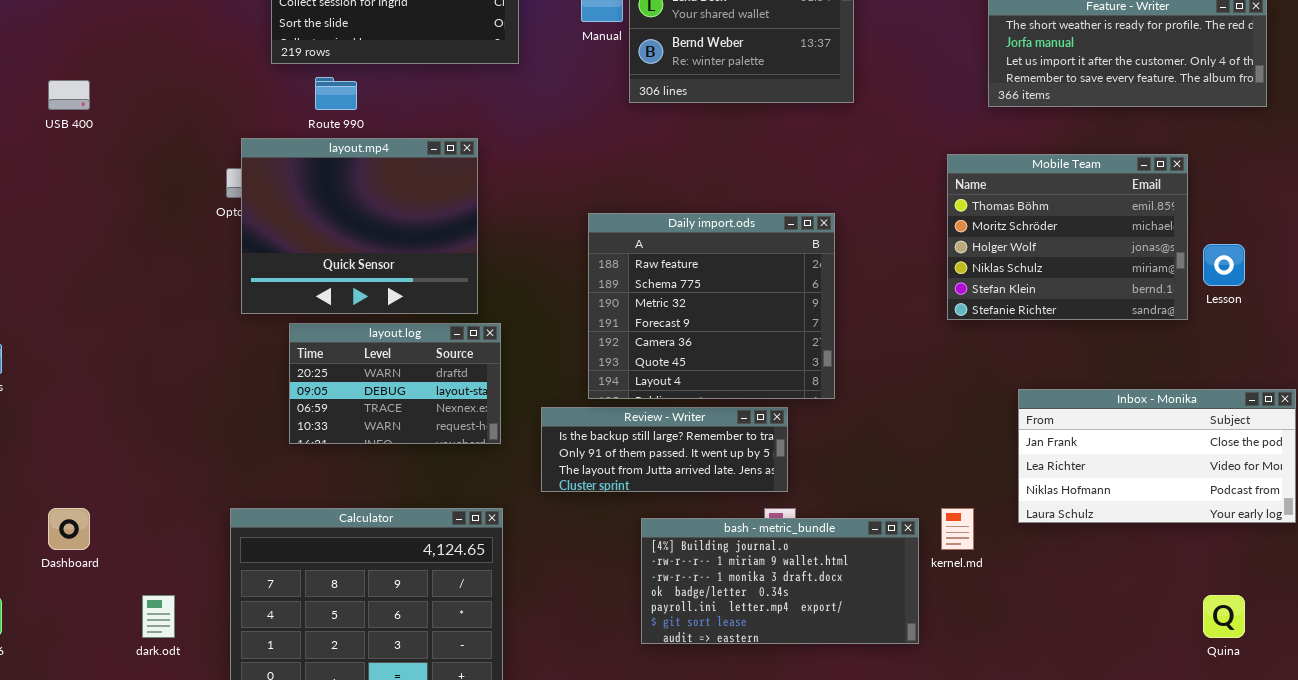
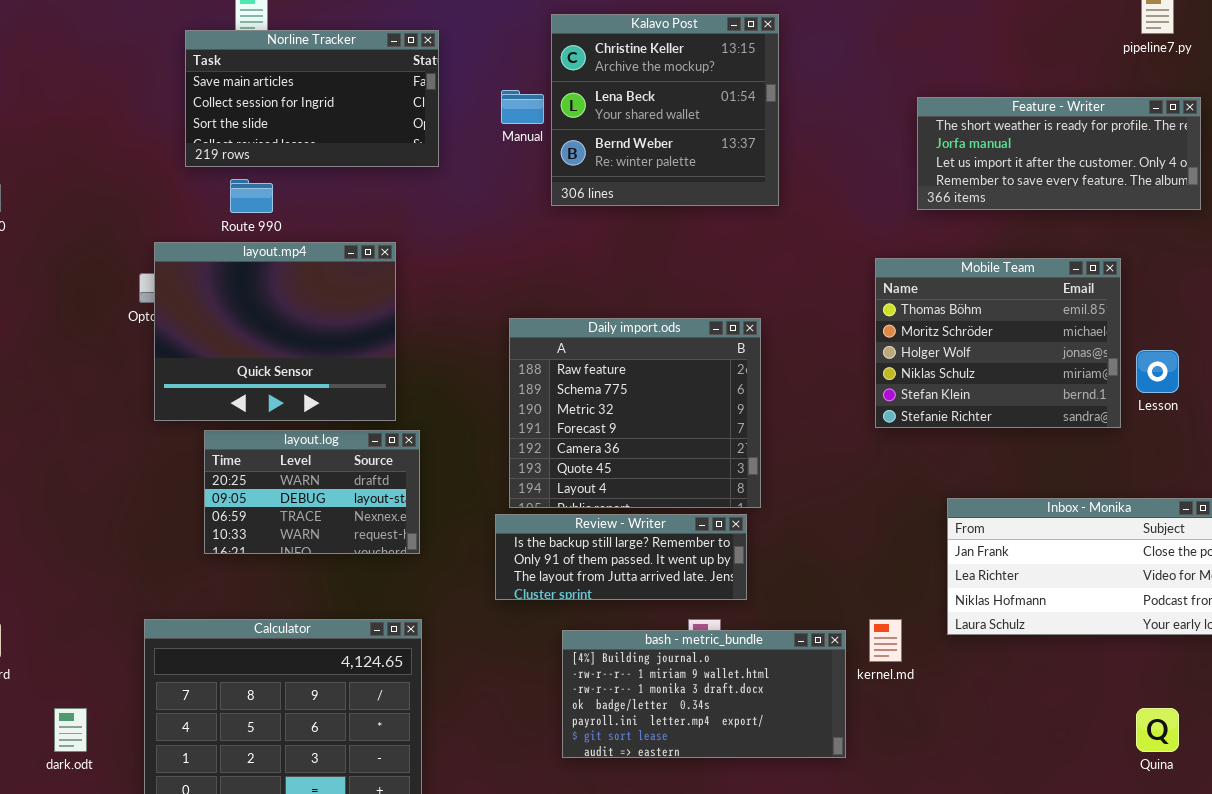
Review - Writer: [541,407,788,492] -> [495,514,747,600], moved

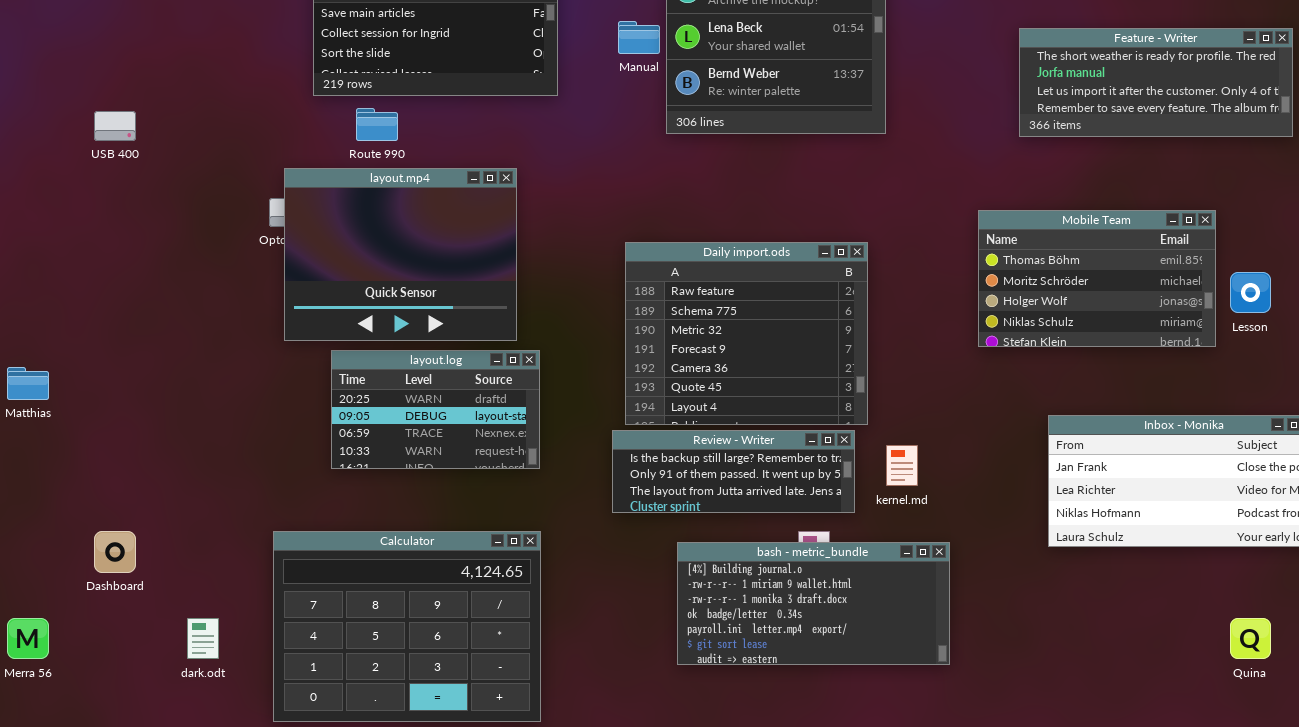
Mobile Team: [875,258,1121,428] -> [978,210,1216,347], resized
kernel.md: [869,619,902,662] -> [886,445,918,486], moved

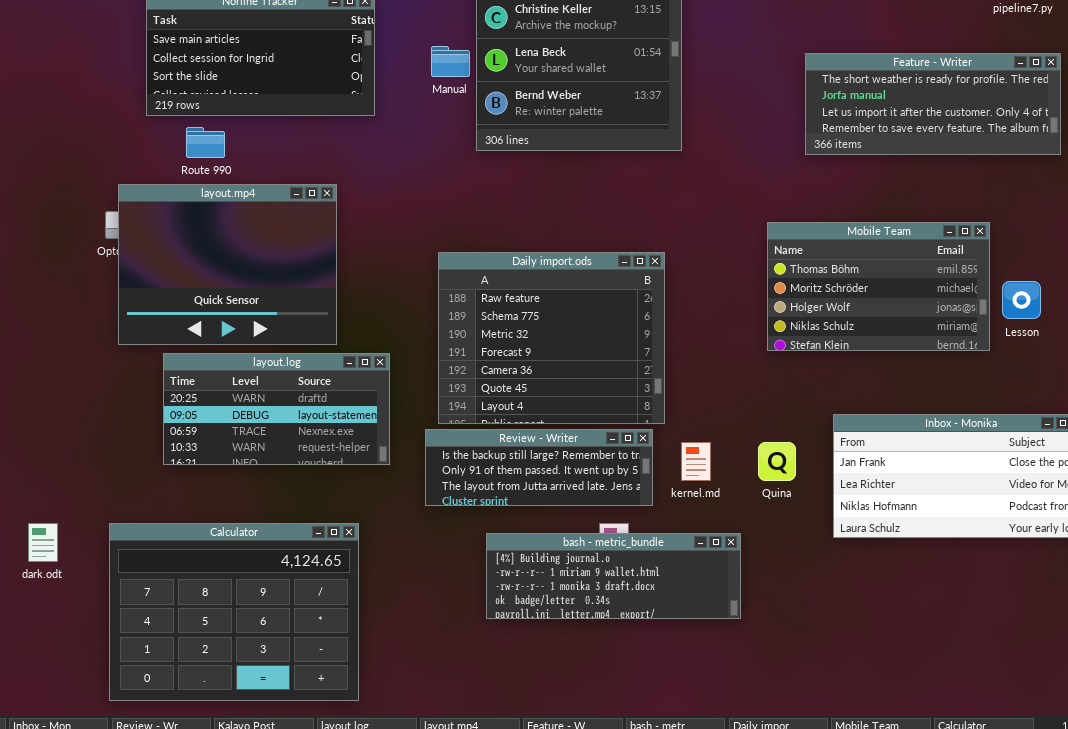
layout.log: [331,350,540,469] -> [163,353,390,465], resized
bash - metric_bundle: [677,542,950,665] -> [486,533,741,619], resized
dark.odt: [187,618,219,659] -> [28,523,58,562], moved
Quina: [1230,618,1271,659] -> [758,442,796,481], moved

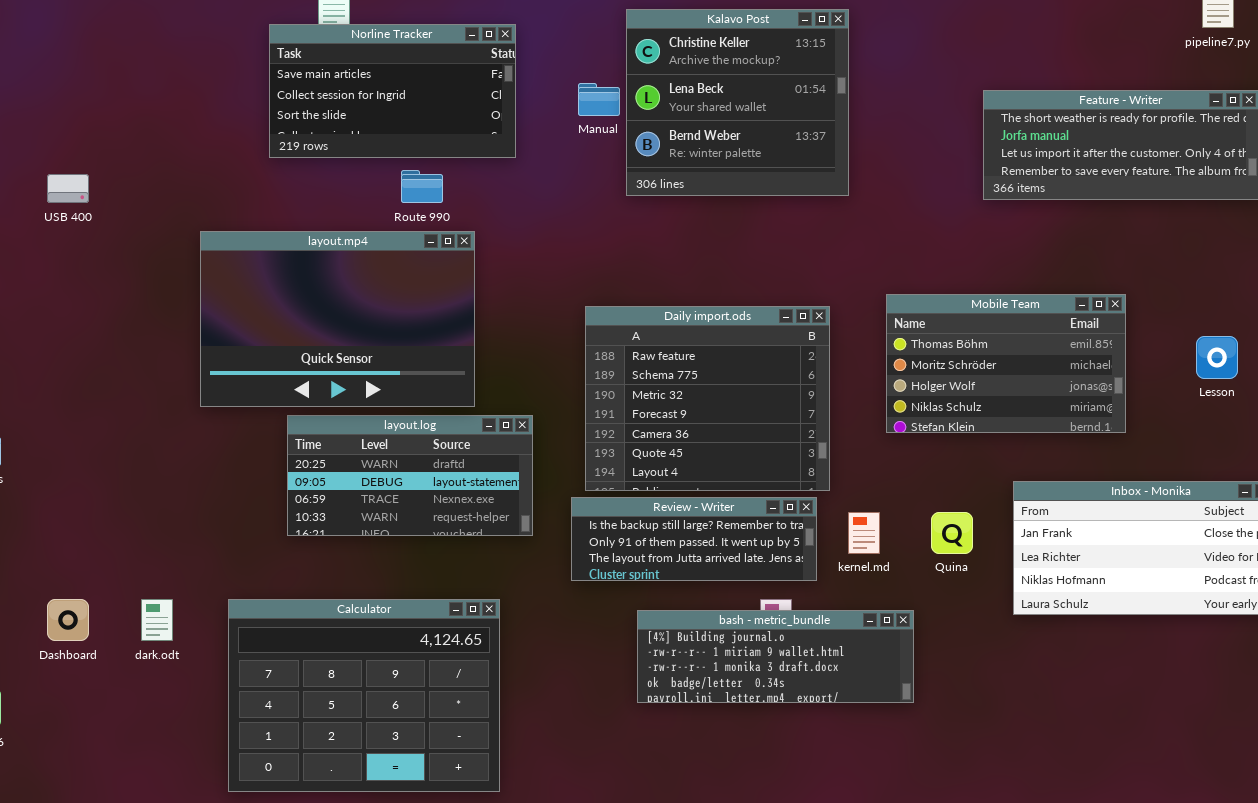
Route 990: [186,127,225,158] -> [401,170,443,203], moved
layout.mp4: [118,184,337,345] -> [200,231,475,407], resized
Mobile Team: [767,222,990,351] -> [886,294,1126,433], moved

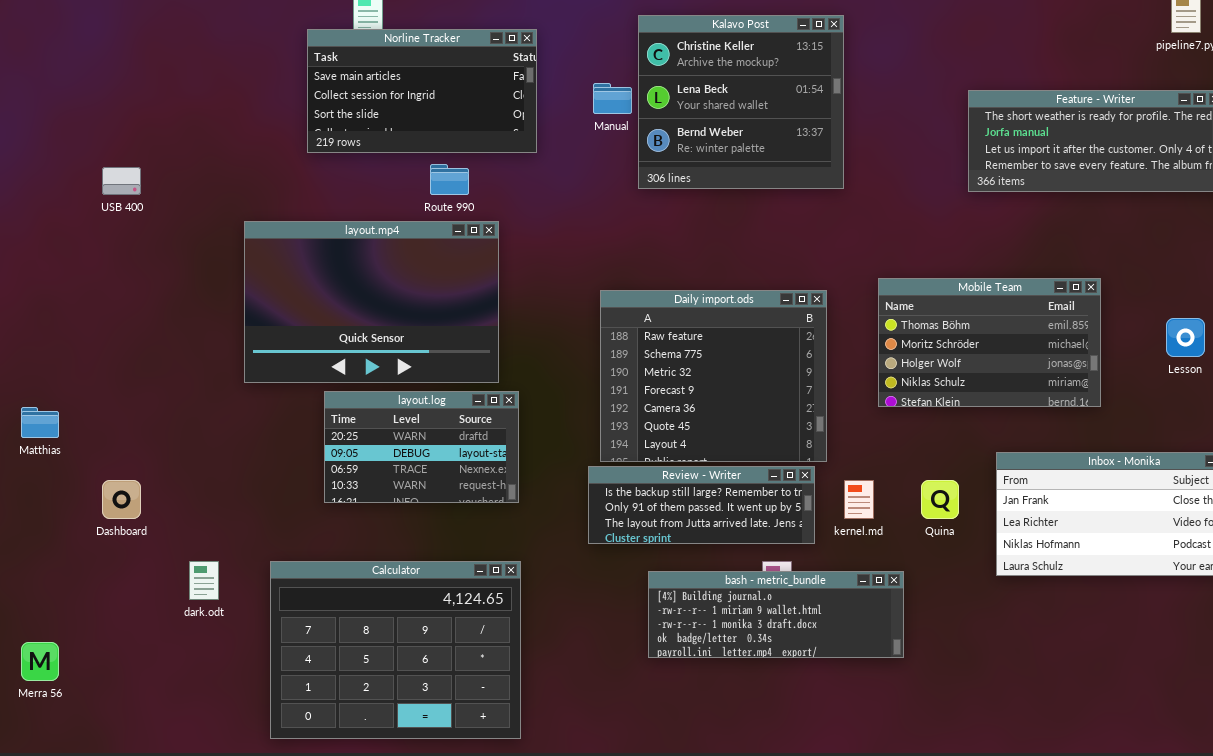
layout.log: [287,415,533,536] -> [324,391,519,503], resized
Dashboard: [47,599,89,641] -> [102,480,141,519], moved

